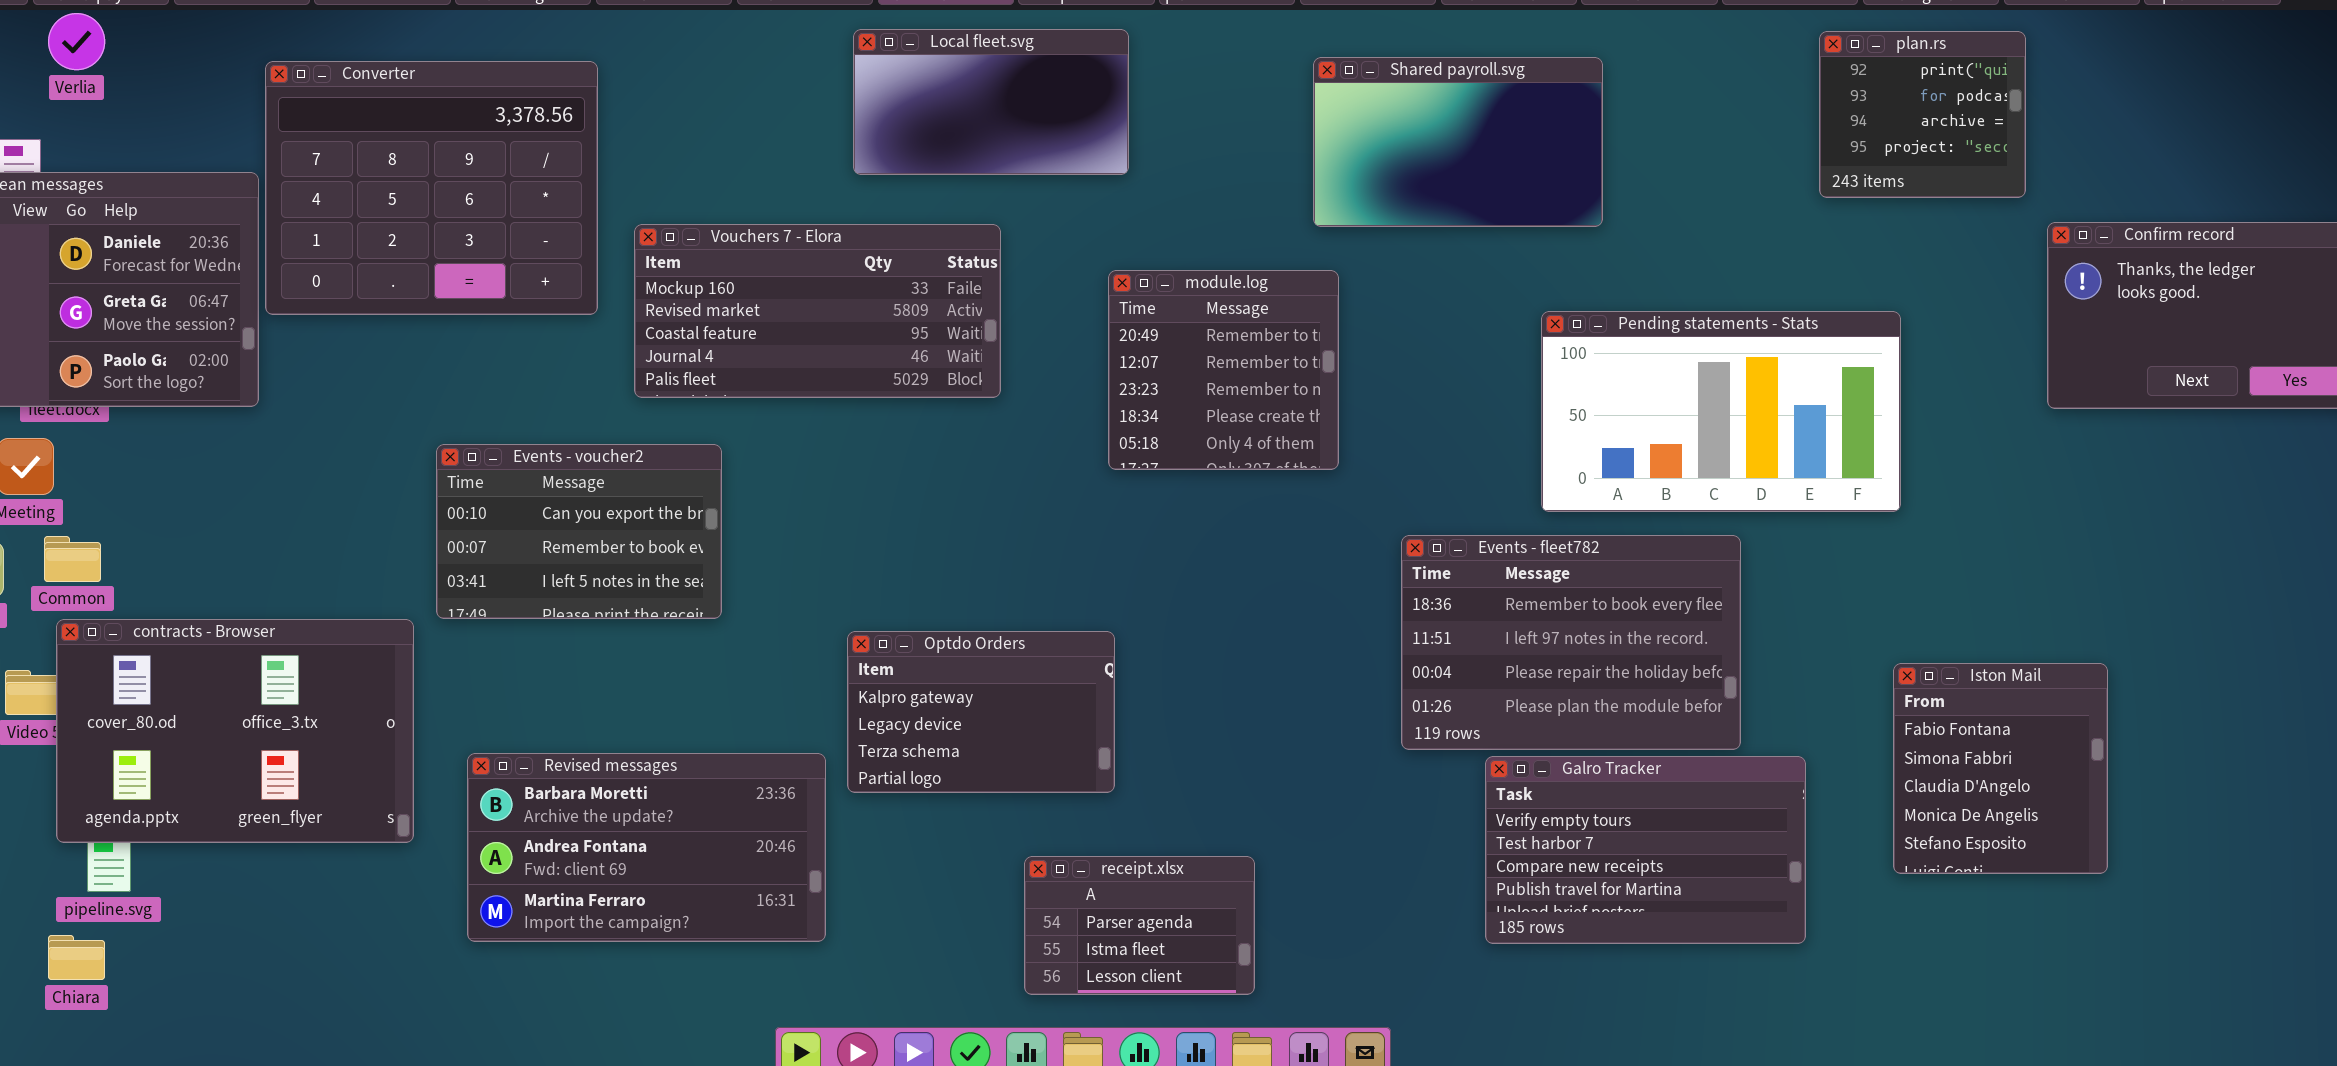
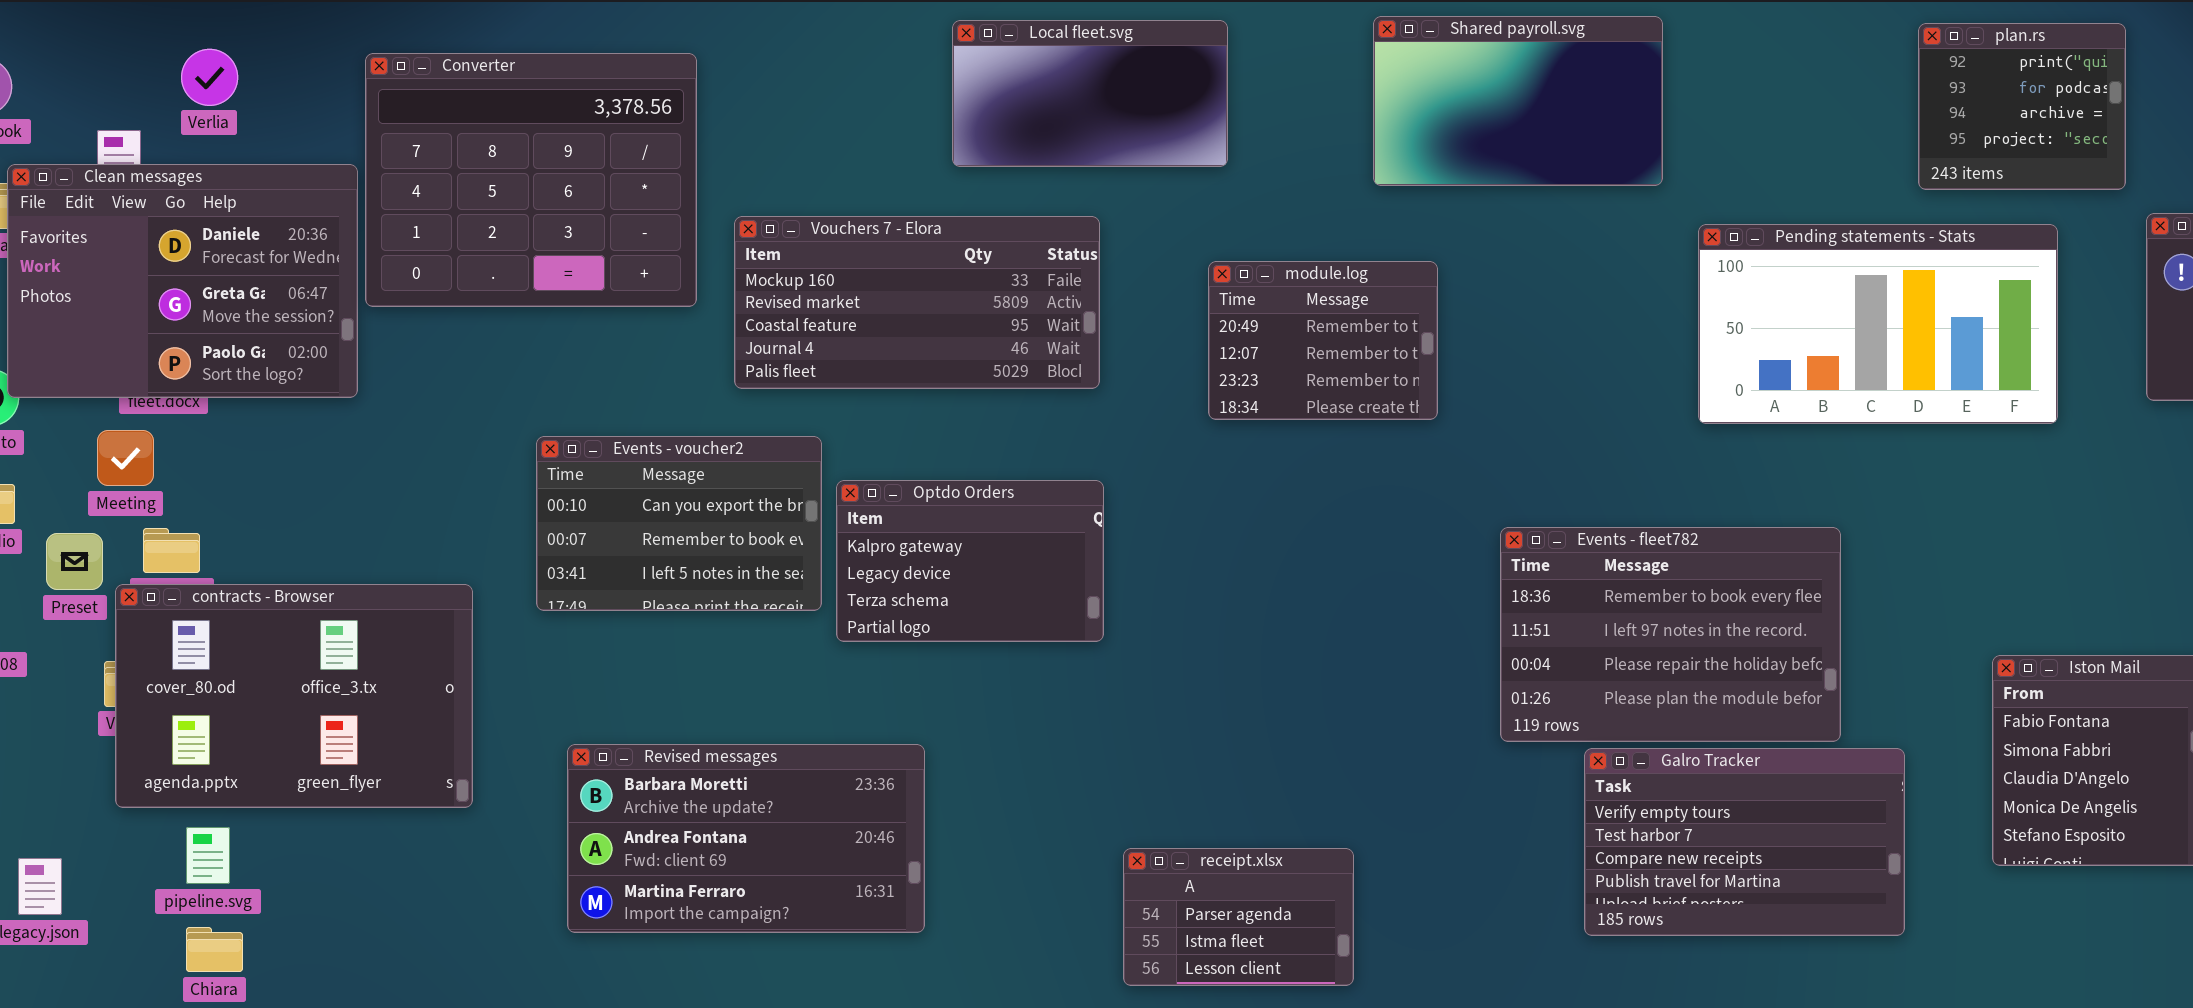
Verlia: [48,13,105,70] -> [181,49,238,106], moved
Shared payroll.svg: [1313,57,1603,227] -> [1373,16,1663,186], moved
module.log: [1108,270,1339,470] -> [1208,261,1438,420], resized
Pending statements - Stats: [1541,311,1901,512] -> [1698,224,2058,424], moved
contracts - Browser: [56,619,414,843] -> [115,584,473,808], moved
Optdo Orders: [847,631,1115,793] -> [836,480,1104,642], moved
Chiara: [48,935,105,980] -> [186,927,243,972], moved

